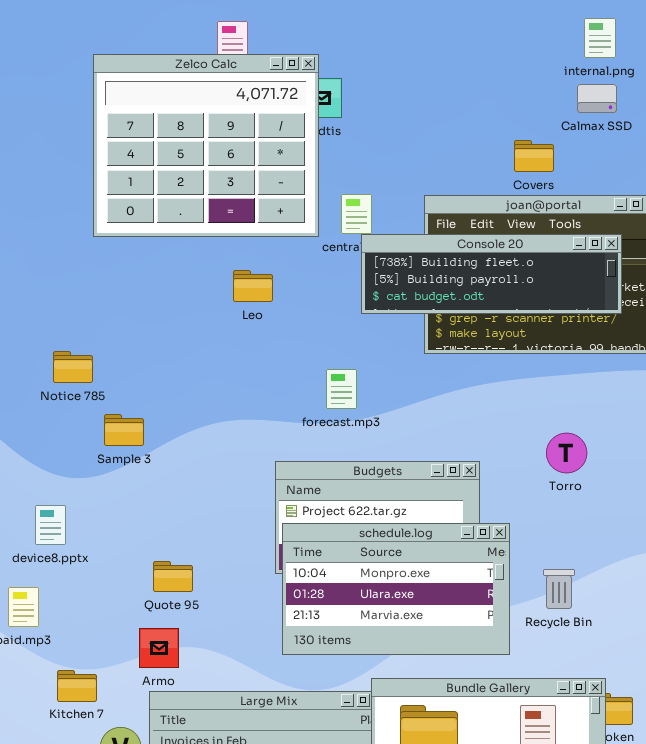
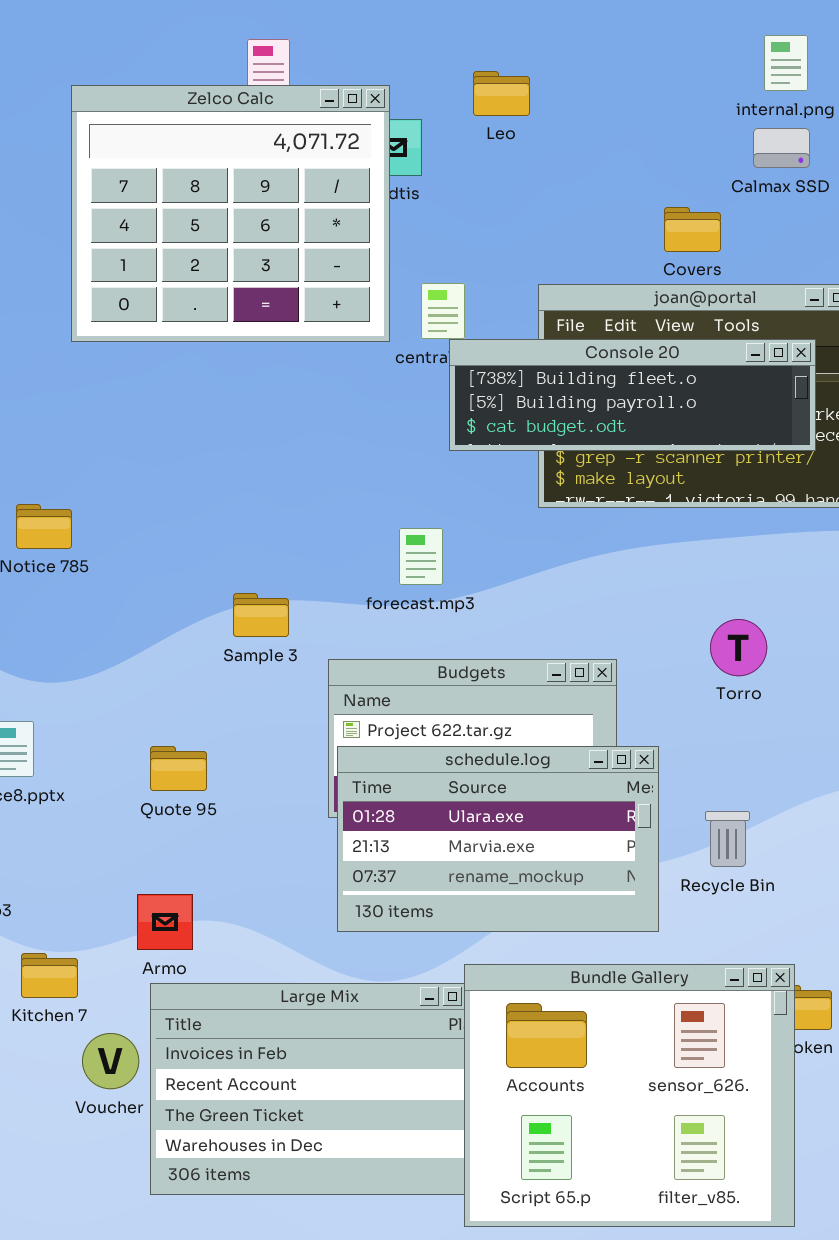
Leo: [233,270,273,302] -> [473,71,530,116], moved
Sample 3: [104,414,144,446] -> [233,593,289,637], moved
schedule.log: [282,523,510,655] -> [337,746,659,932], scrolled down 1 row
Quote 95: [153,561,193,592] -> [150,746,207,791], moved

